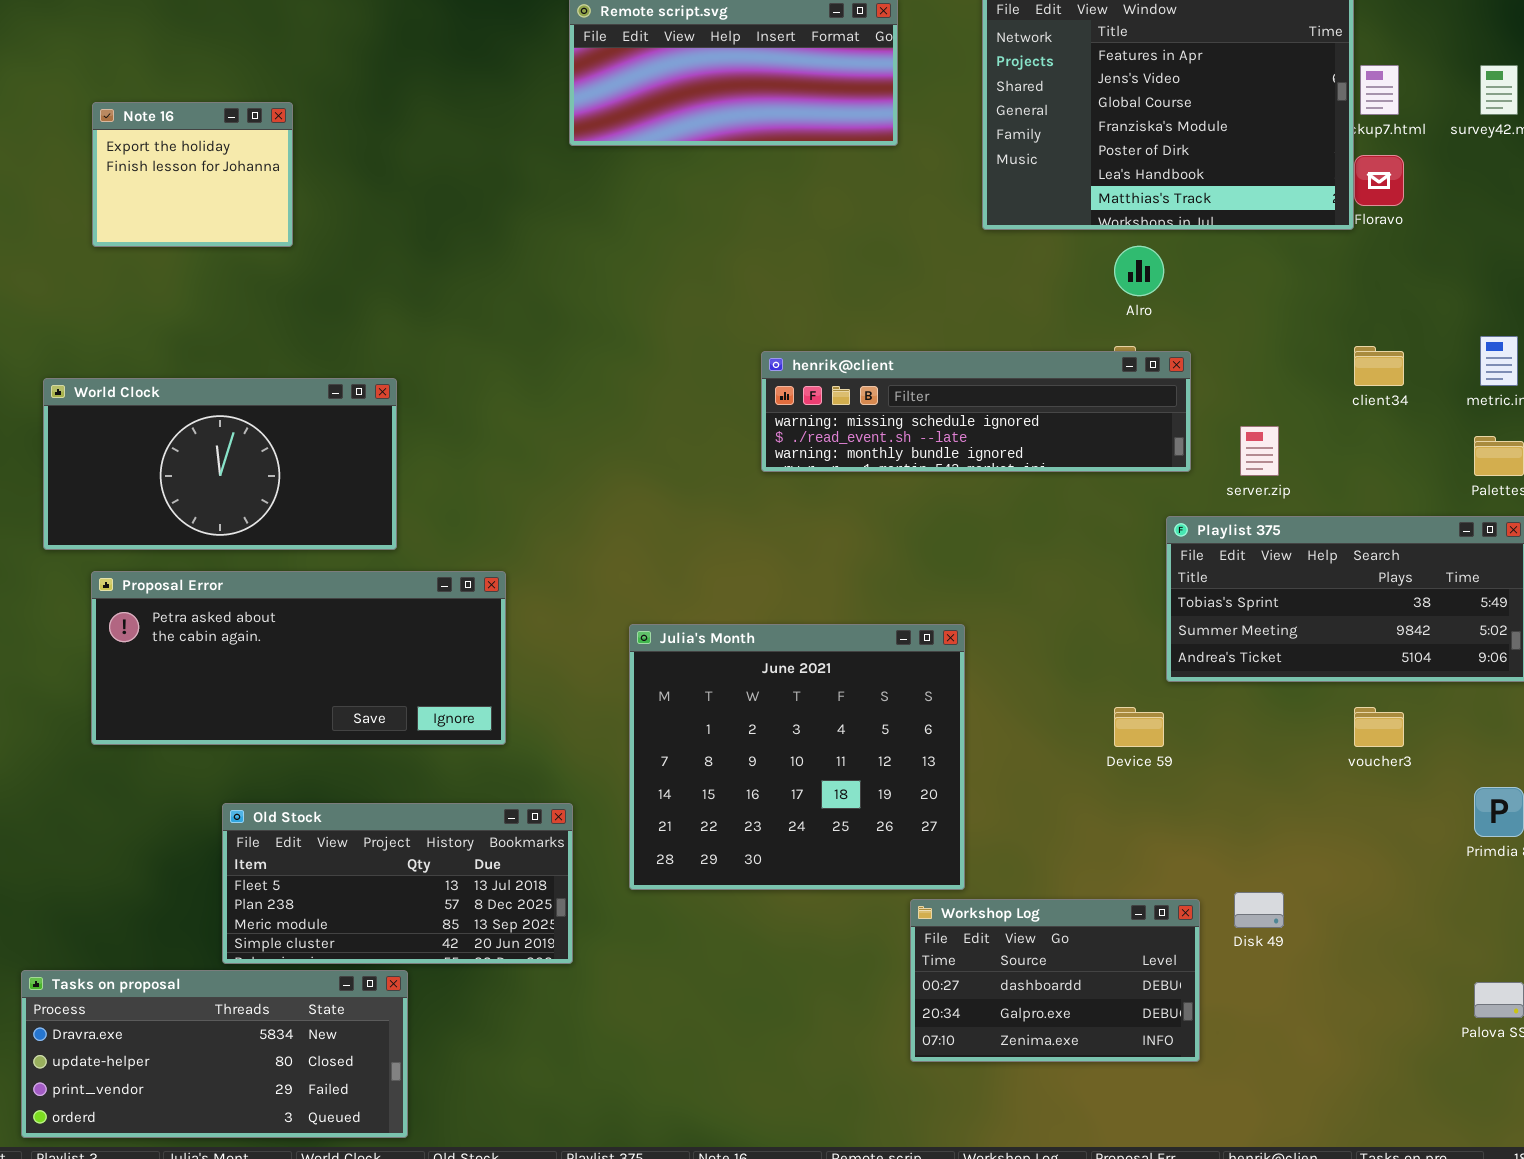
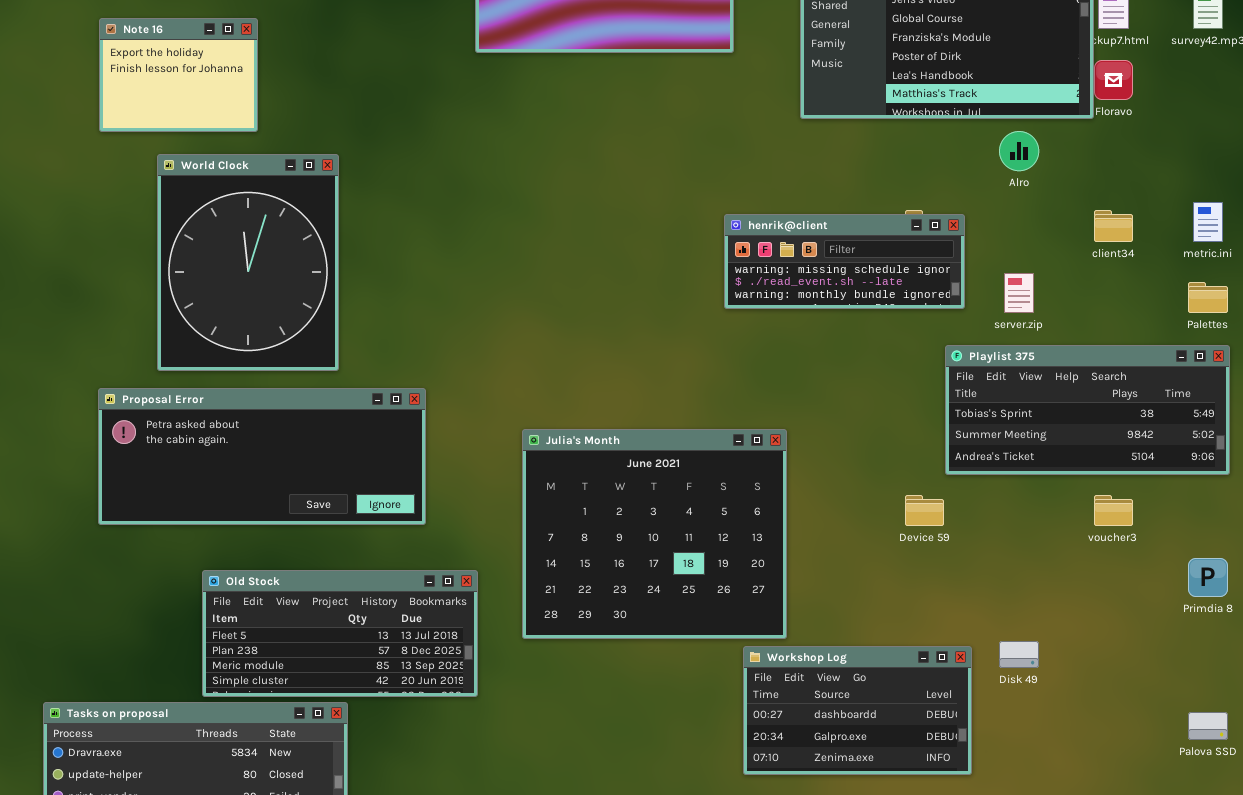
Alro: [1114,246,1164,296] -> [999,131,1039,171], moved
henrik@client: [761,351,1191,472] -> [724,214,965,309], resized
World Clock: [43,378,397,550] -> [157,154,339,371], resized

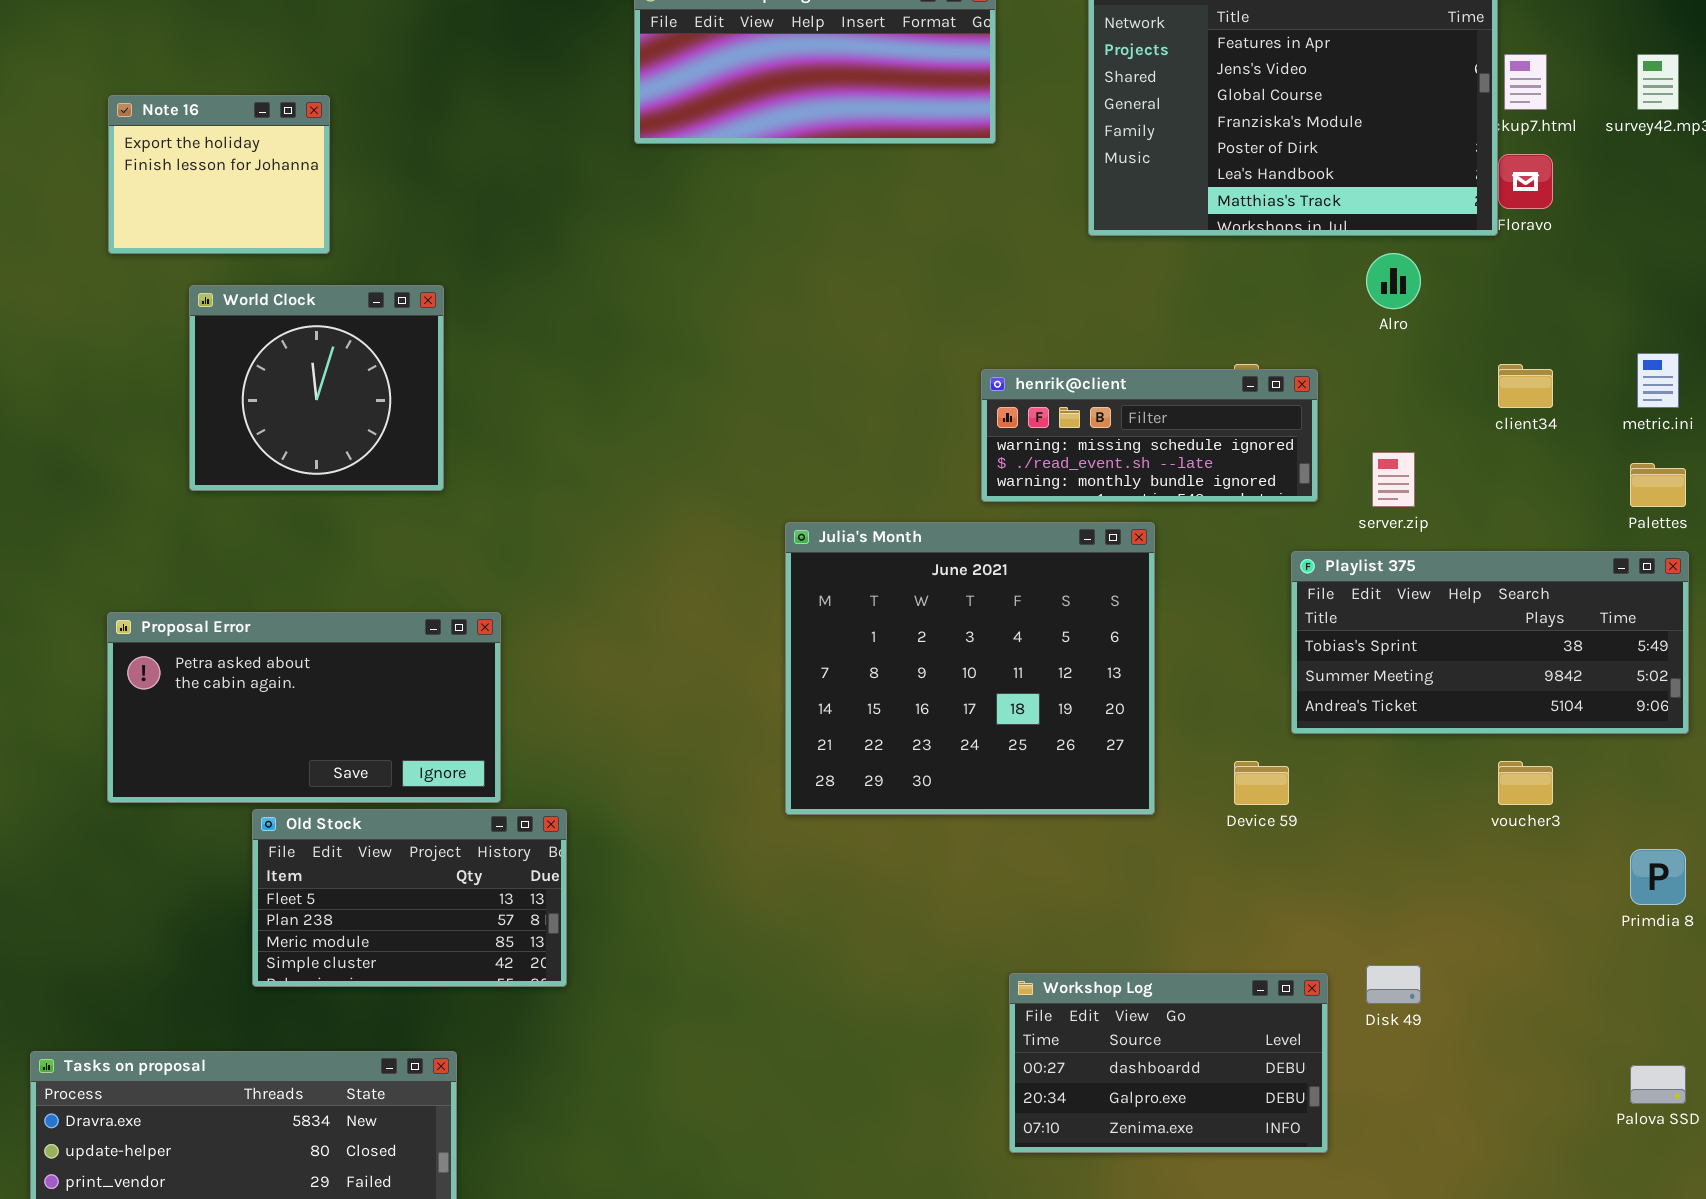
World Clock: [157,154,339,371] -> [189,285,444,491], resized
Proposal Error: [98,388,426,525] -> [107,612,501,803], resized
Julia's Month: [522,429,787,639] -> [785,522,1155,815], moved
Old Stock: [202,570,478,697] -> [252,809,567,987], moved, resized

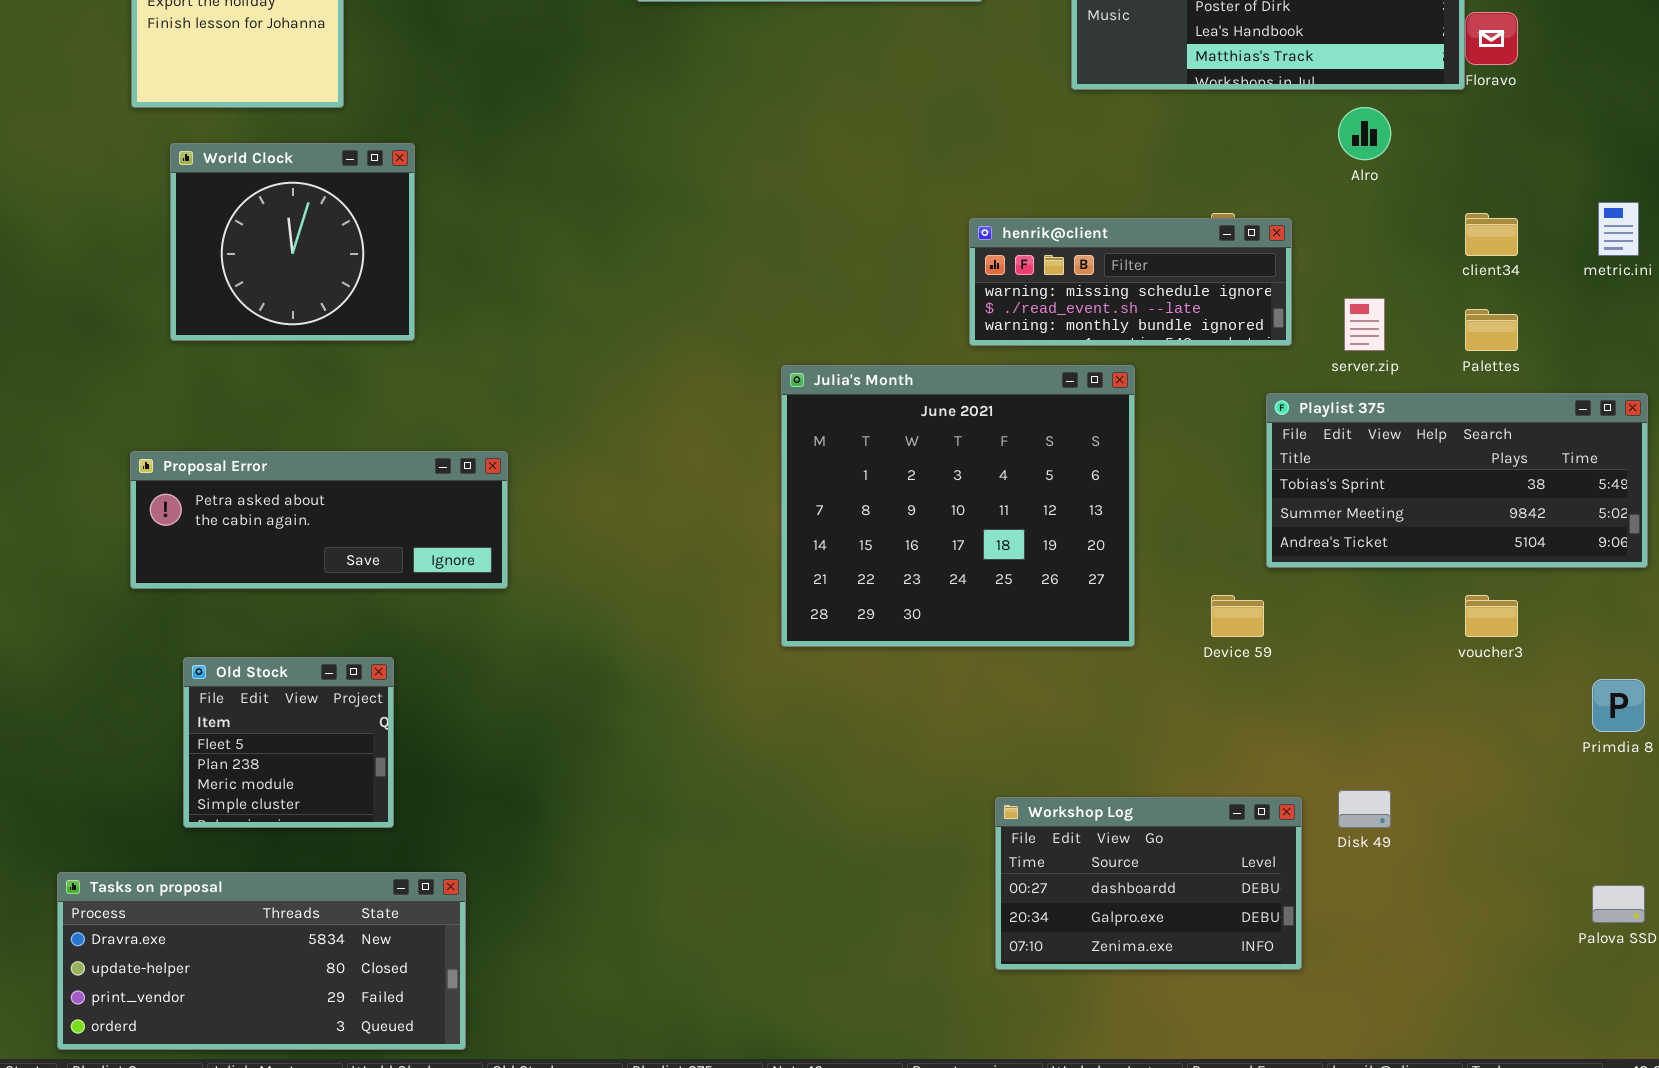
World Clock: [189,285,444,491] -> [170,143,415,341], moved
Palettes: [1630,463,1686,507] -> [1465,309,1518,351], moved
Proposal Error: [107,612,501,803] -> [130,451,508,589], resized
Old Stock: [252,809,567,987] -> [183,657,394,828], moved, resized

